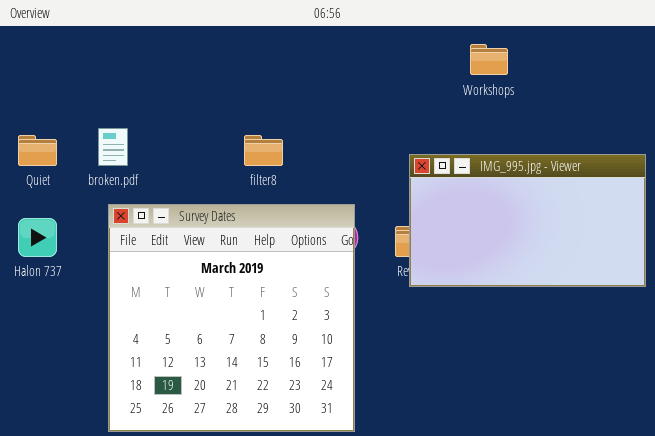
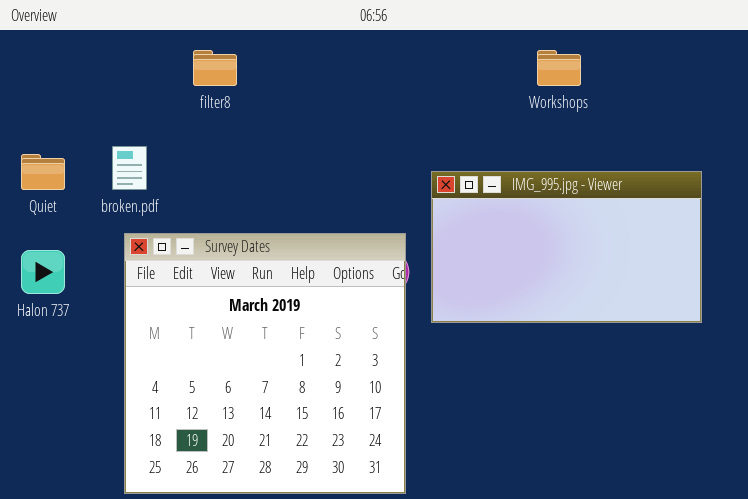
filter8: [244,135,283,166] -> [193,50,237,86], moved
IMG_995.jpg - Viewer: [409,154,646,287] -> [431,171,702,323], moved

